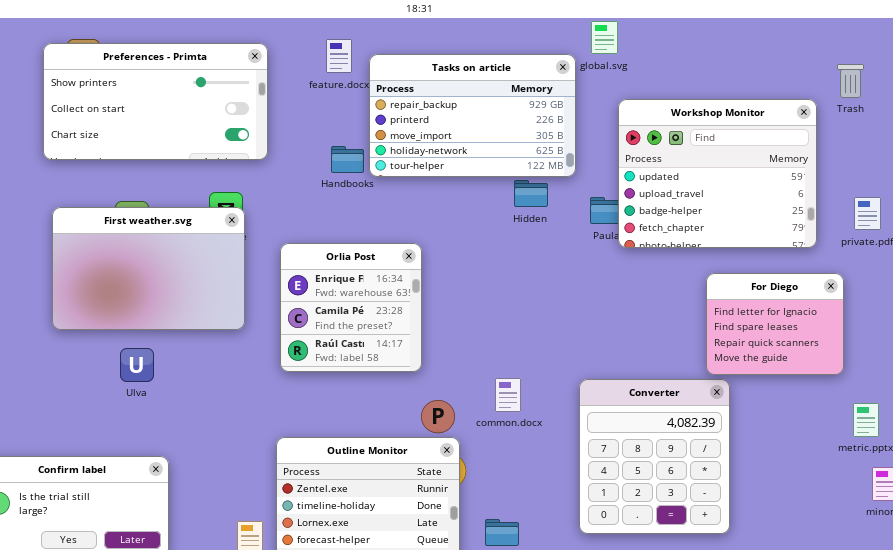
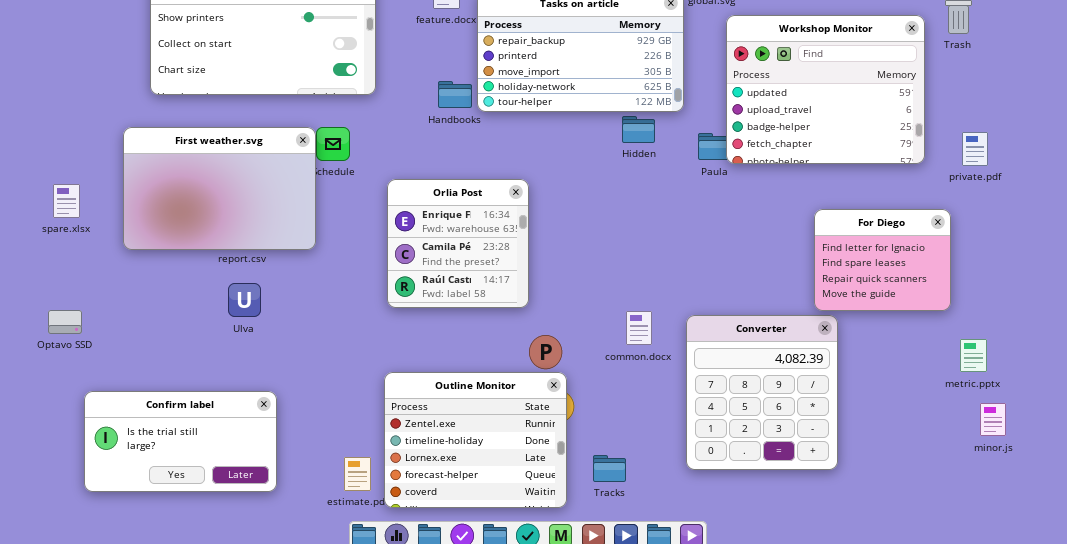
Workshop Monitor: [618,99,817,248] -> [726,15,925,164], moved
First weather.svg: [52,207,245,330] -> [123,127,316,250], moved
common.docx: [495,378,521,412] -> [626,311,652,345], moved

